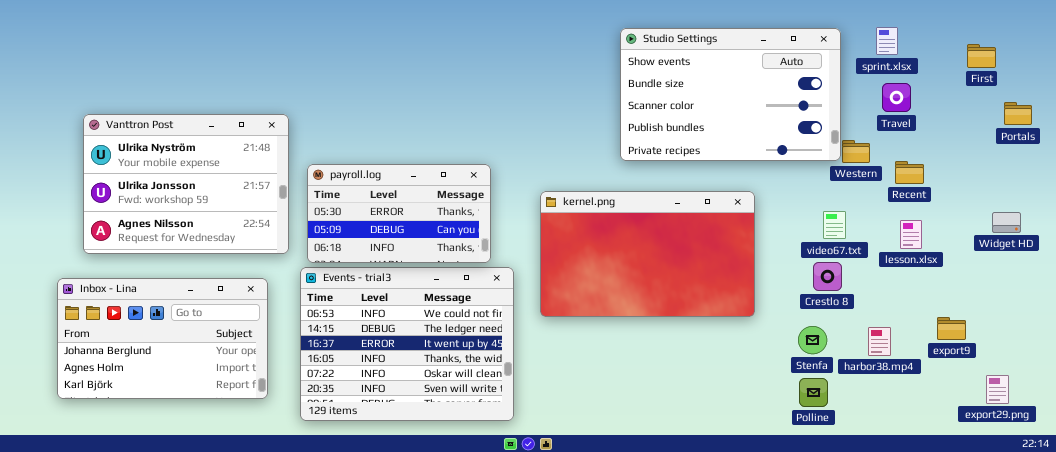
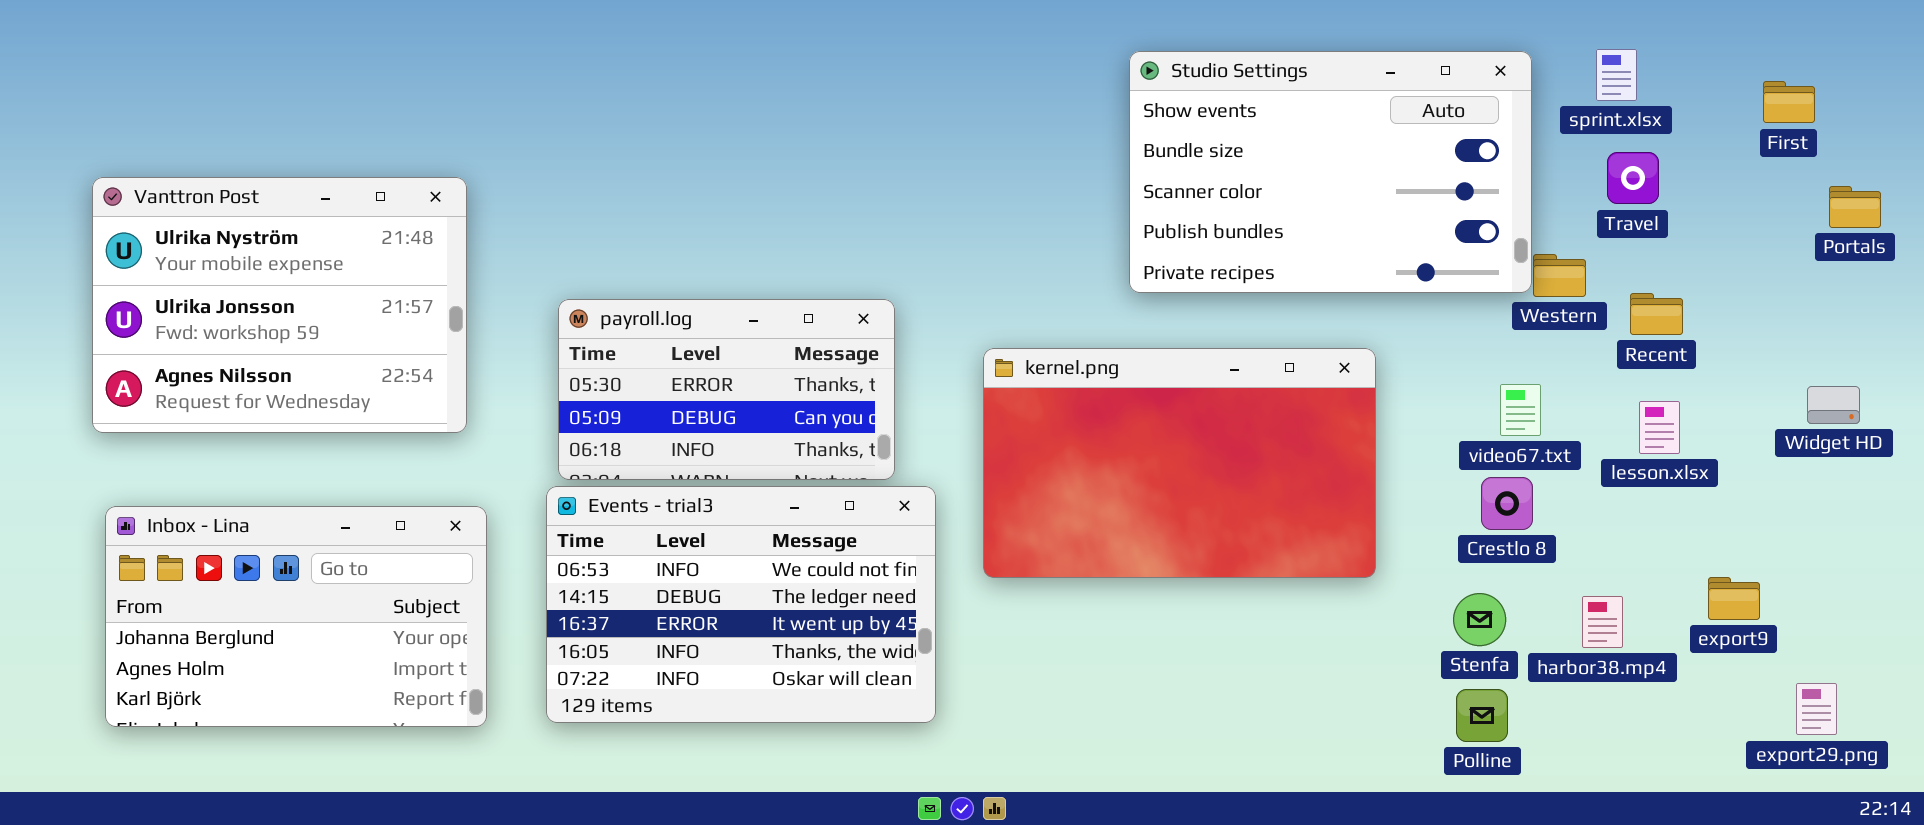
Vanttron Post: [83,114,289,254] -> [92,177,467,433], moved
Events - trial3: [300,267,514,421] -> [546,486,936,723], resized

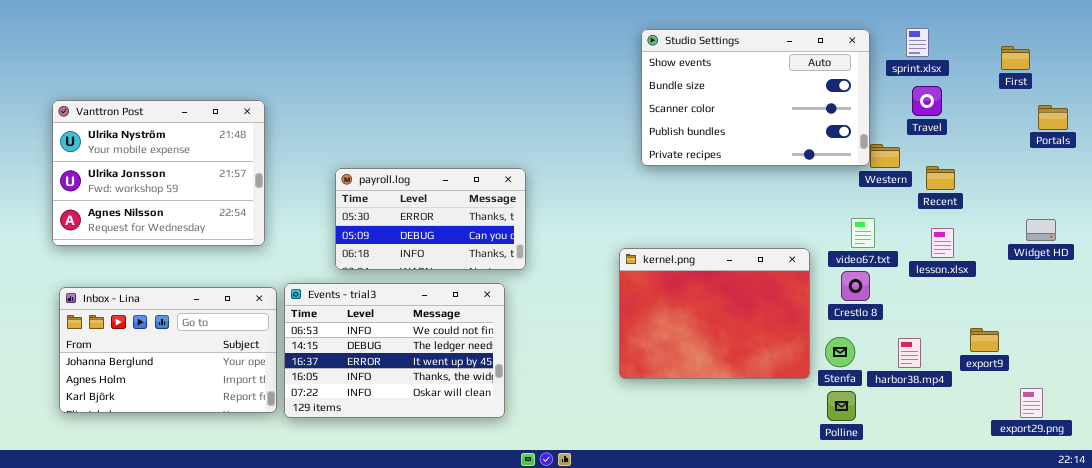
payroll.log: [558,299,895,480] -> [335,168,526,270], moved
kernel.png: [983,348,1376,578] -> [619,248,810,379], moved, resized
Events - trial3: [546,486,936,723] -> [284,283,505,418], moved

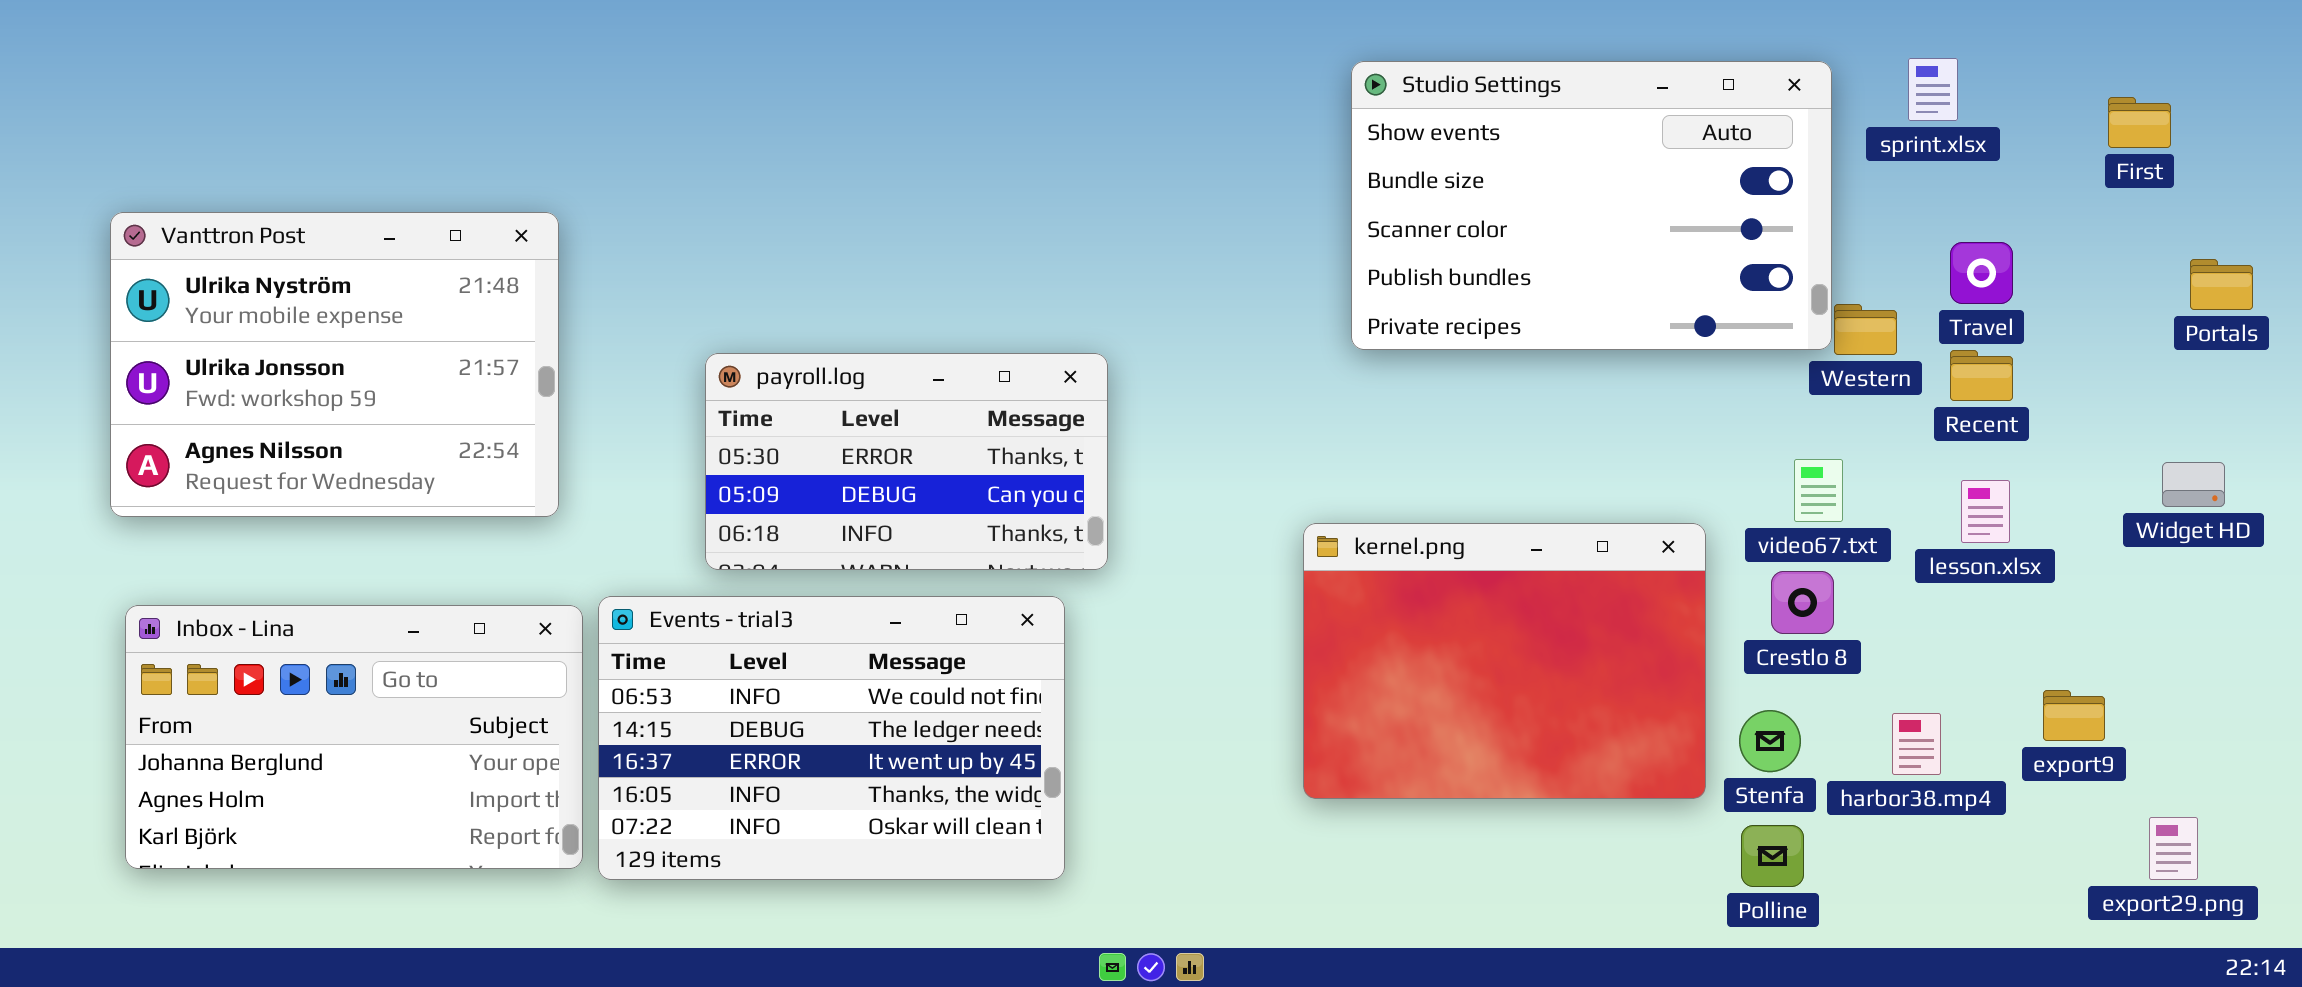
Travel: [912,86,942,116] -> [1950,242,2013,304], moved
Portals: [1038,105,1068,130] -> [2190,259,2253,310], moved

